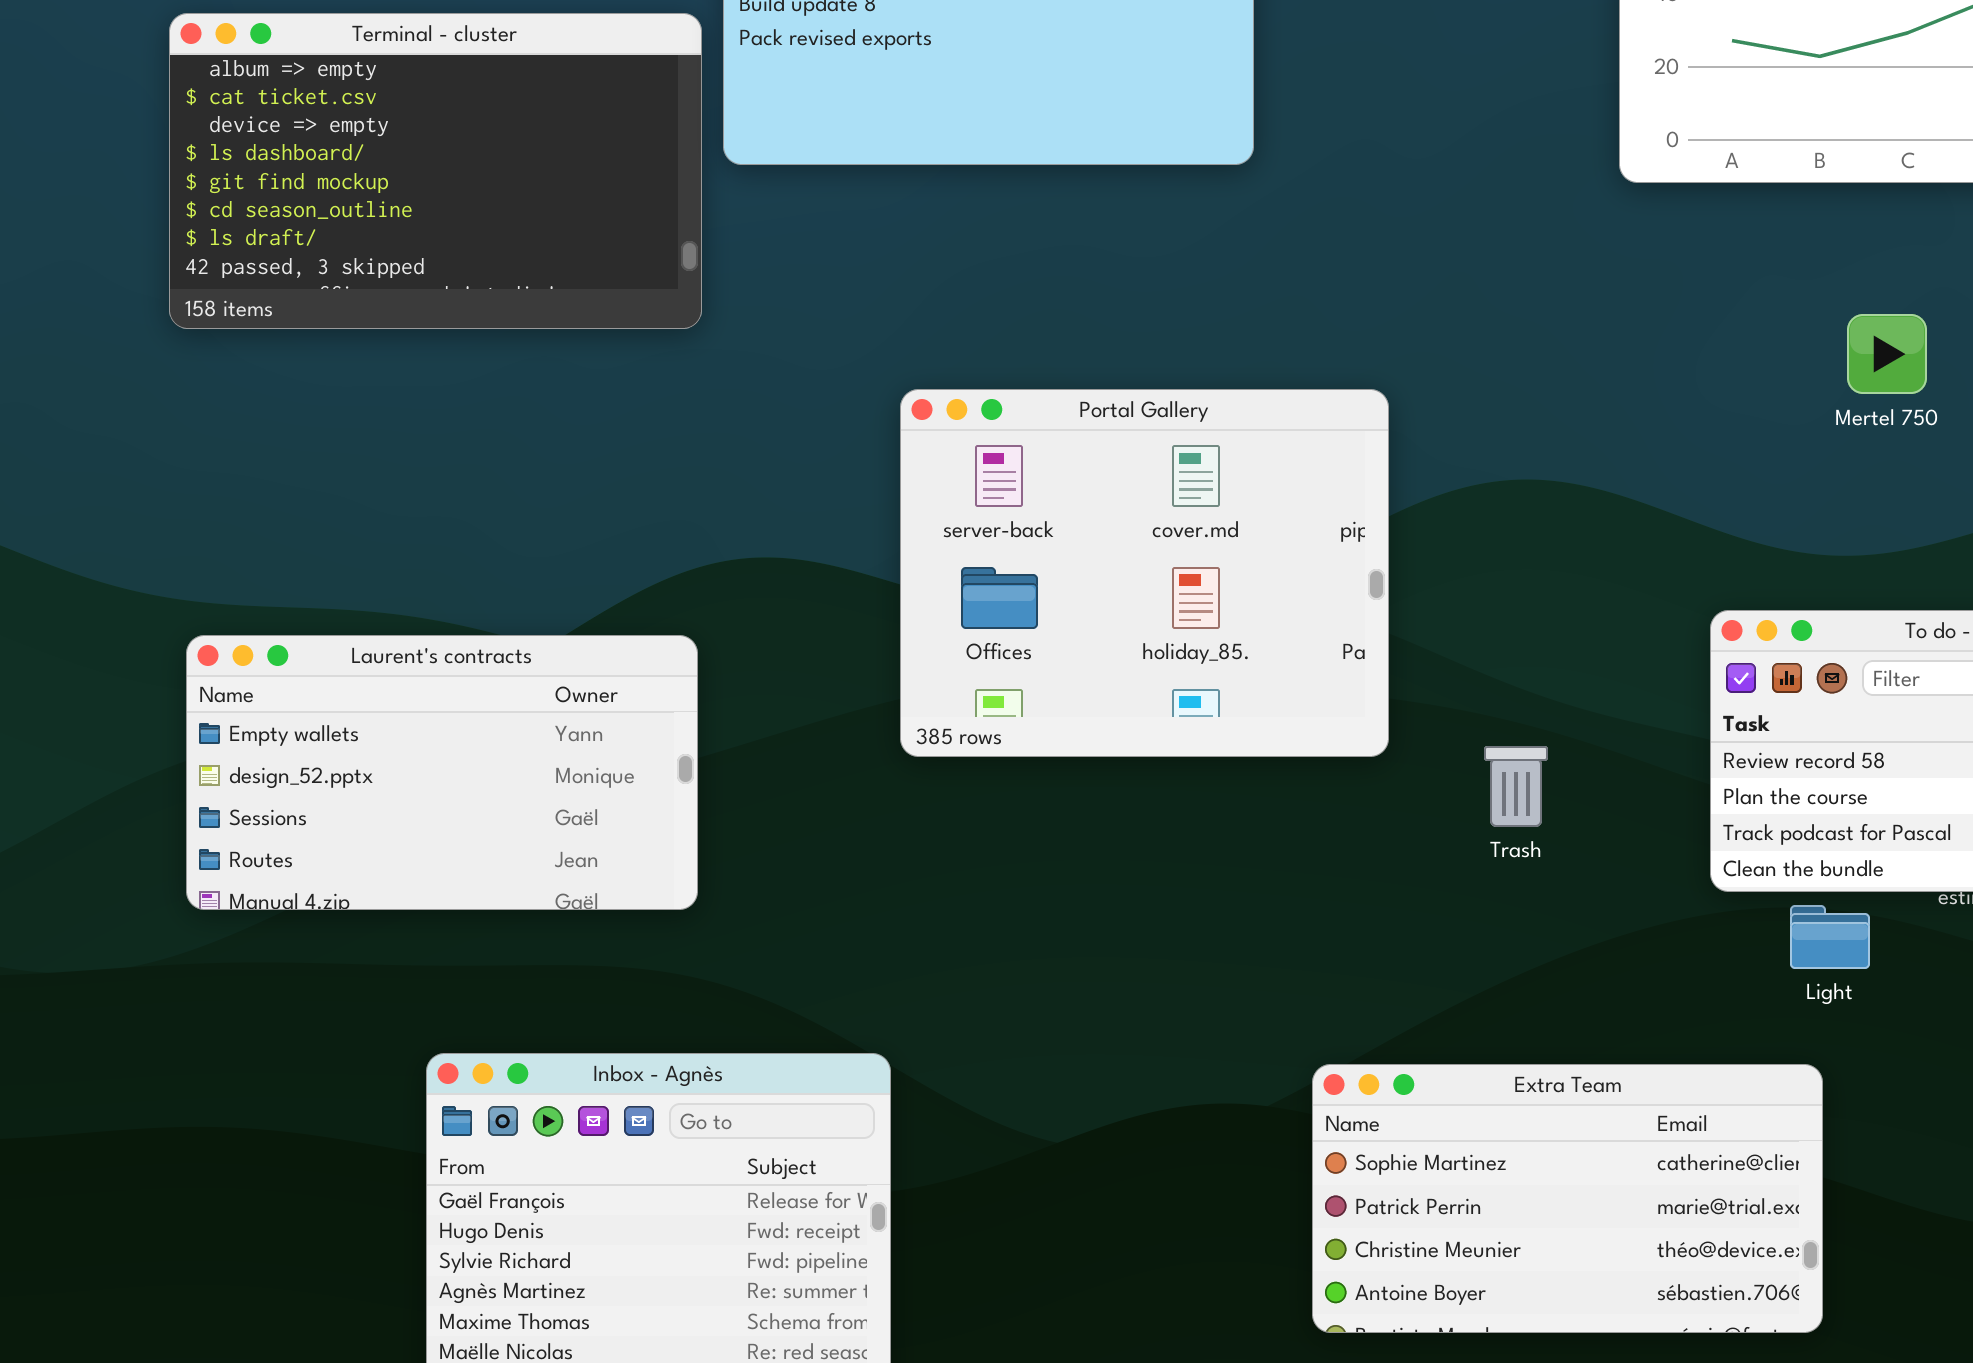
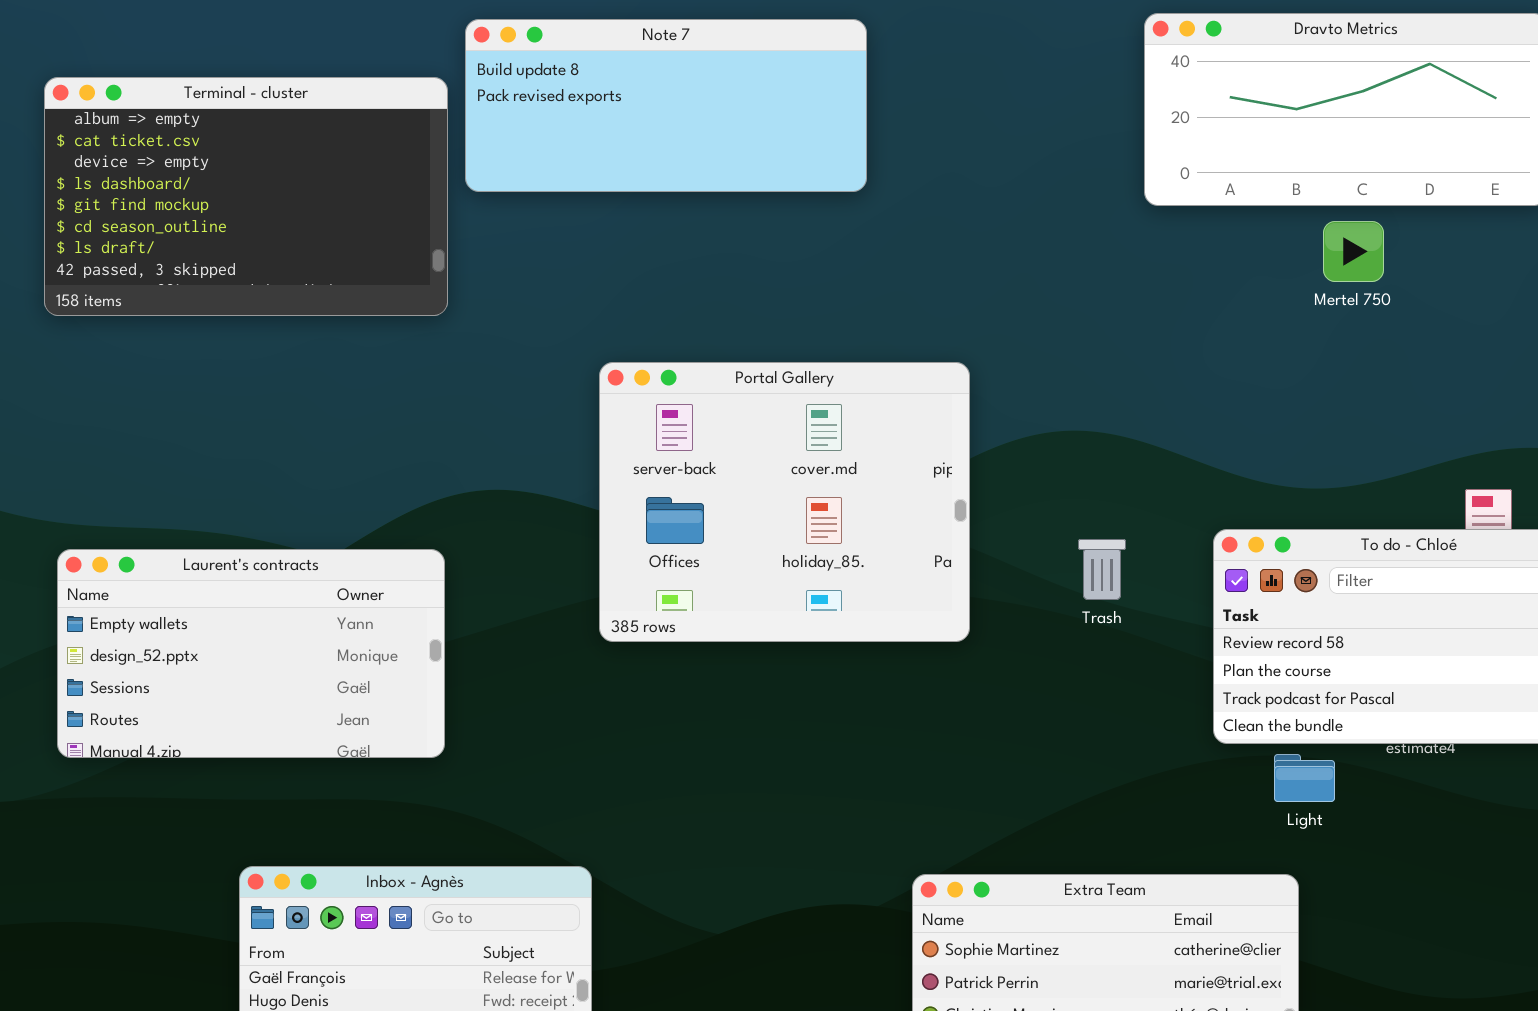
Mertel 750: [1847,314,1927,394] -> [1323,221,1384,282], moved
Trash: [1484,746,1548,827] -> [1078,539,1126,600], moved

